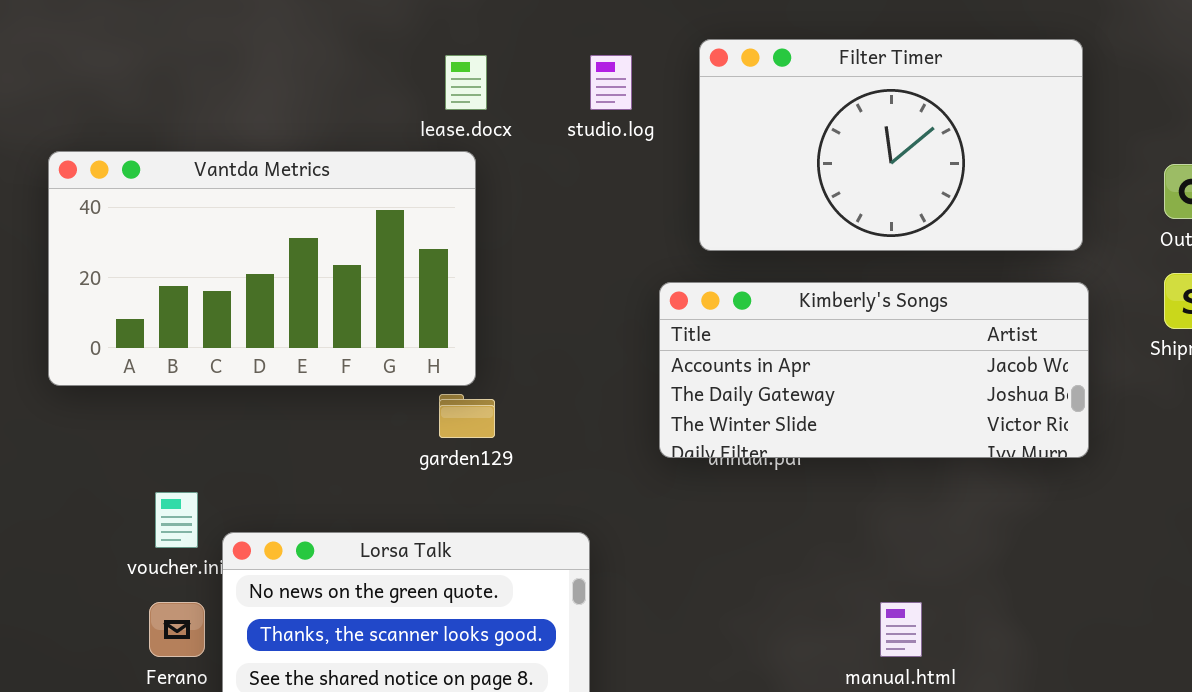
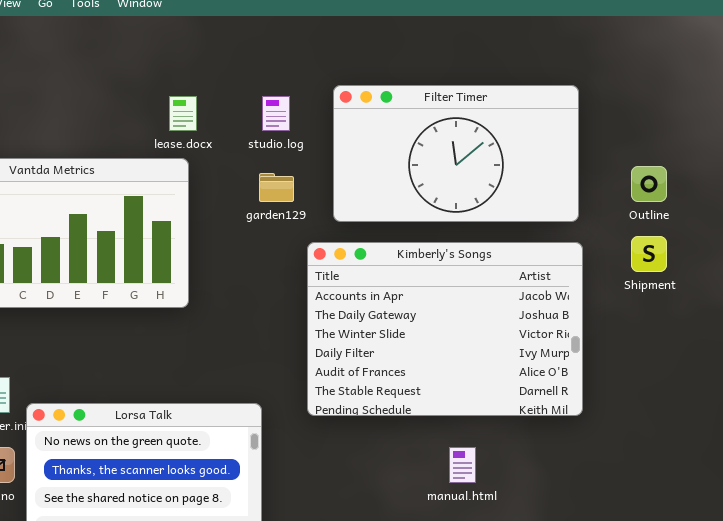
Kimberly's Songs: [659,282,1089,458] -> [307,242,583,416], resized
garden129: [439,394,495,438] -> [259,173,294,202], moved

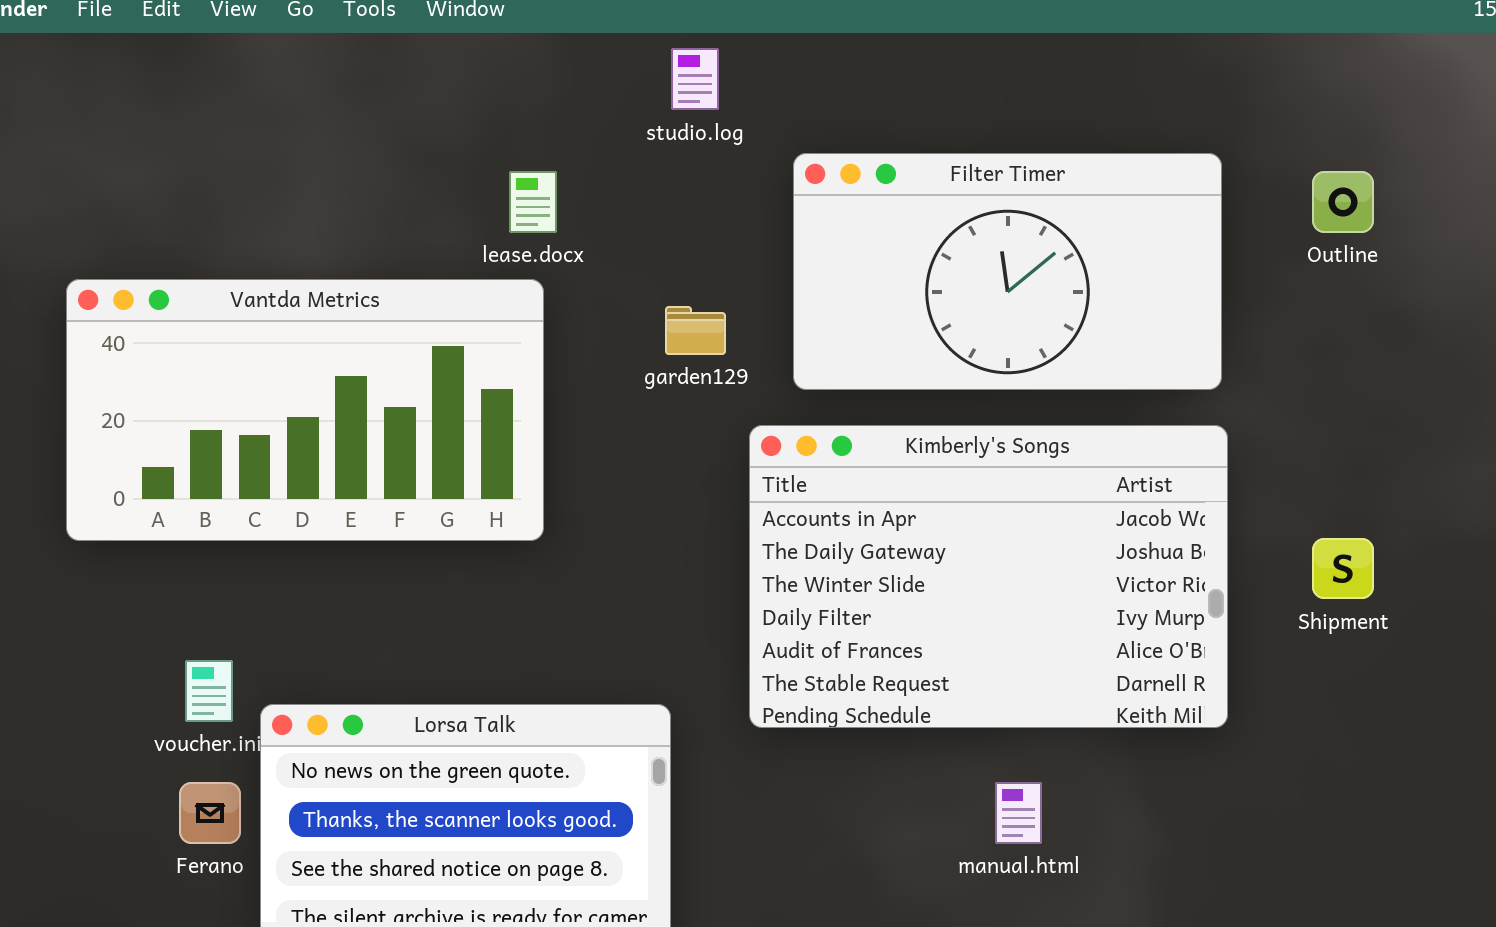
studio.log: [262,96,290,131] -> [671,48,719,110], moved
Outline: [631,166,667,202] -> [1312,171,1374,233], moved
Shipment: [631,236,667,272] -> [1312,538,1374,599], moved

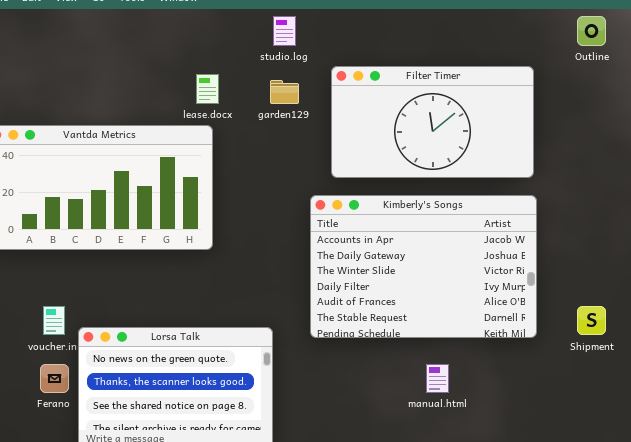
Outline: [1312,171,1374,233] -> [577,16,606,46], moved
garden129: [665,306,726,355] -> [270,80,299,104], moved
Shipment: [1312,538,1374,599] -> [577,306,606,335], moved

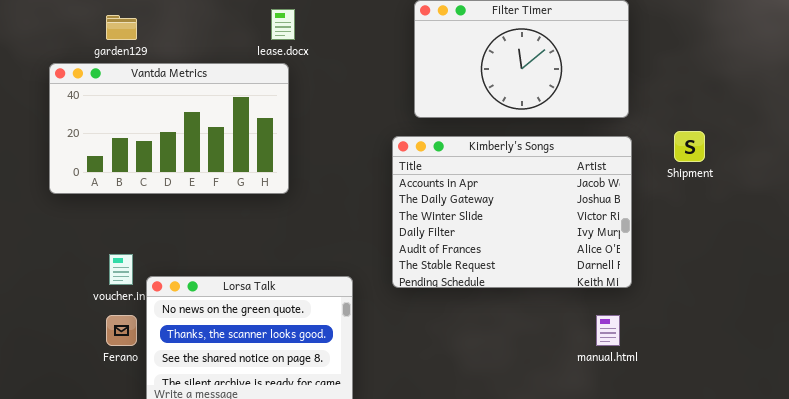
garden129: [270,80,299,104] -> [106,15,137,40], moved
Shipment: [577,306,606,335] -> [674,131,705,162], moved
manual.html: [426,364,449,393] -> [596,315,620,346], moved

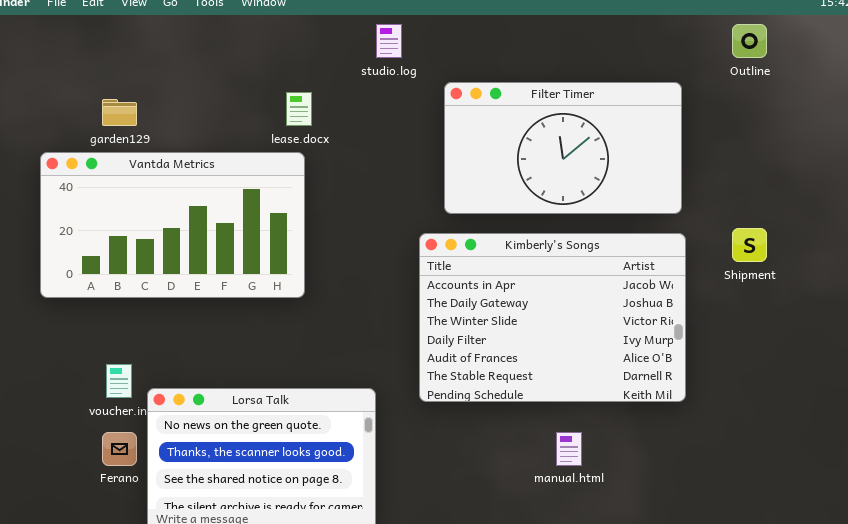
manual.html: [596,315,620,346] -> [556,432,582,466], moved

